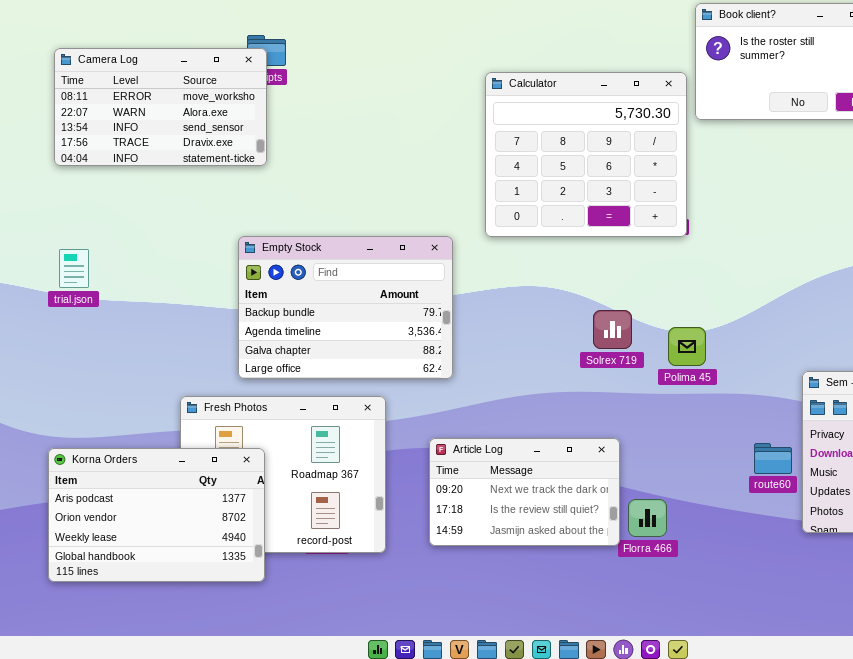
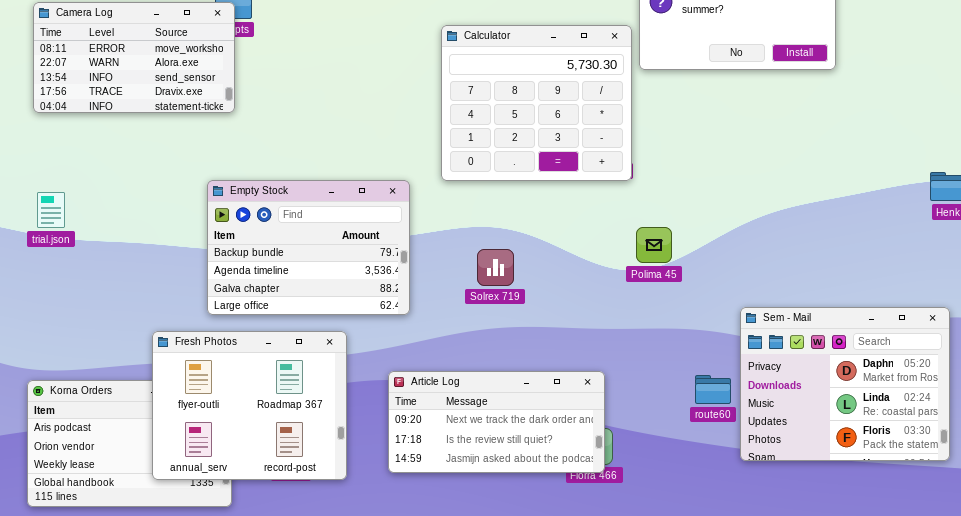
Solrex 719: [593,310,632,349] -> [477,249,514,286], moved
Polima 45: [668,327,706,366] -> [636,227,672,263], moved
Fresh Photos: [180,396,386,553] -> [152,331,347,480], raised
Article Log: [429,438,620,546] -> [388,371,605,473], resized

